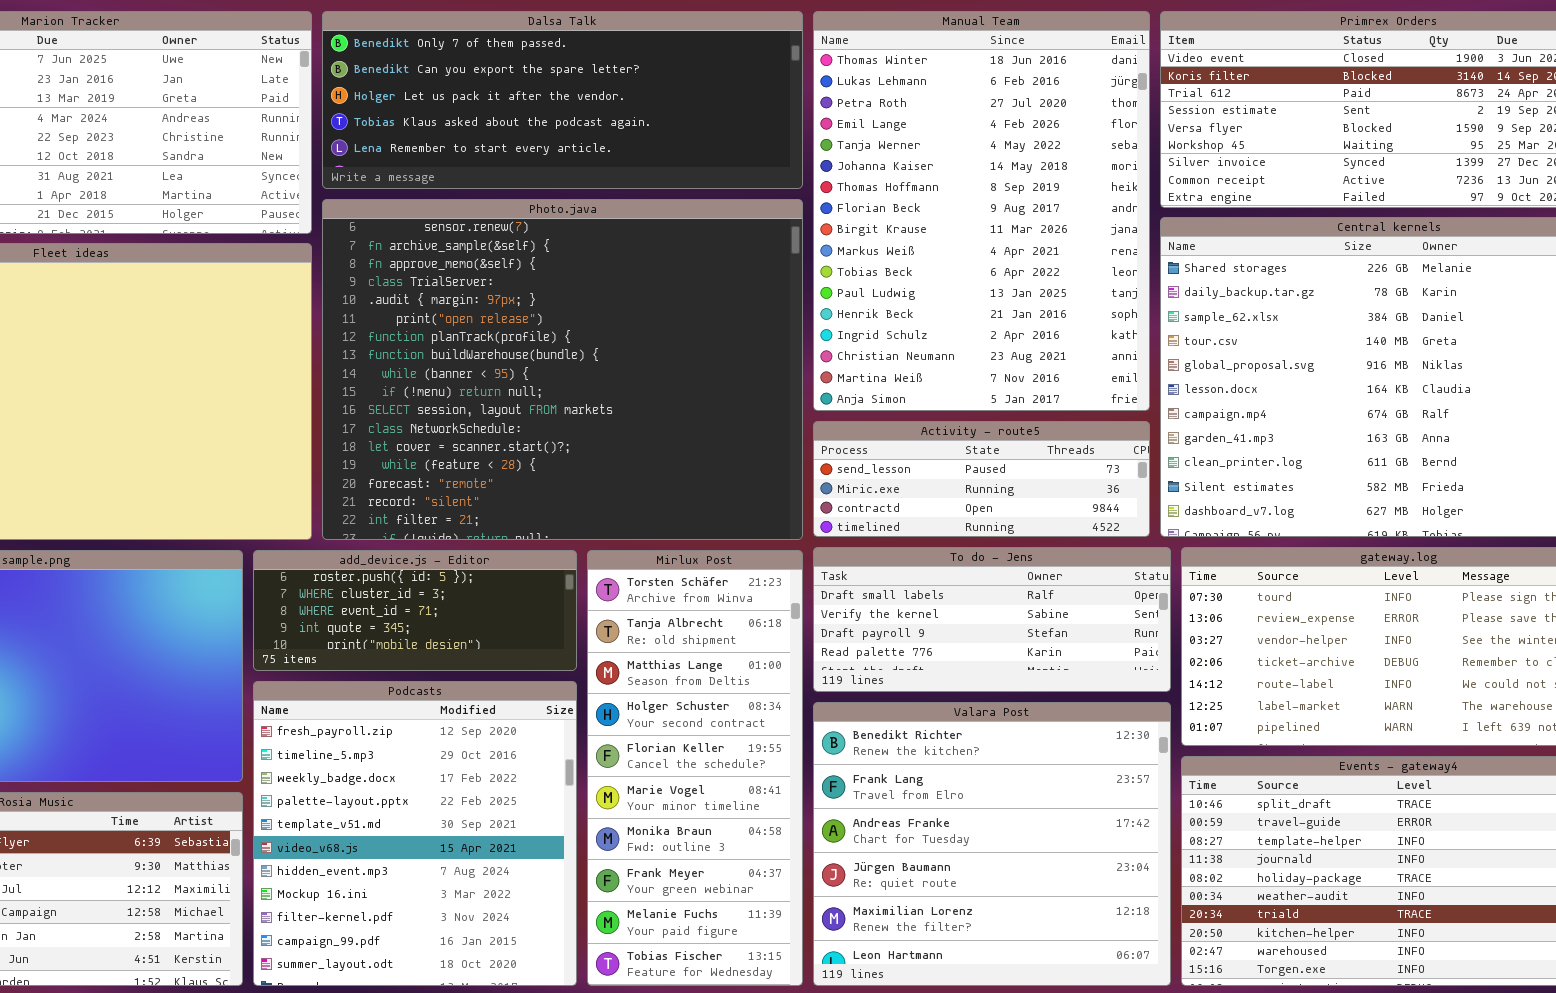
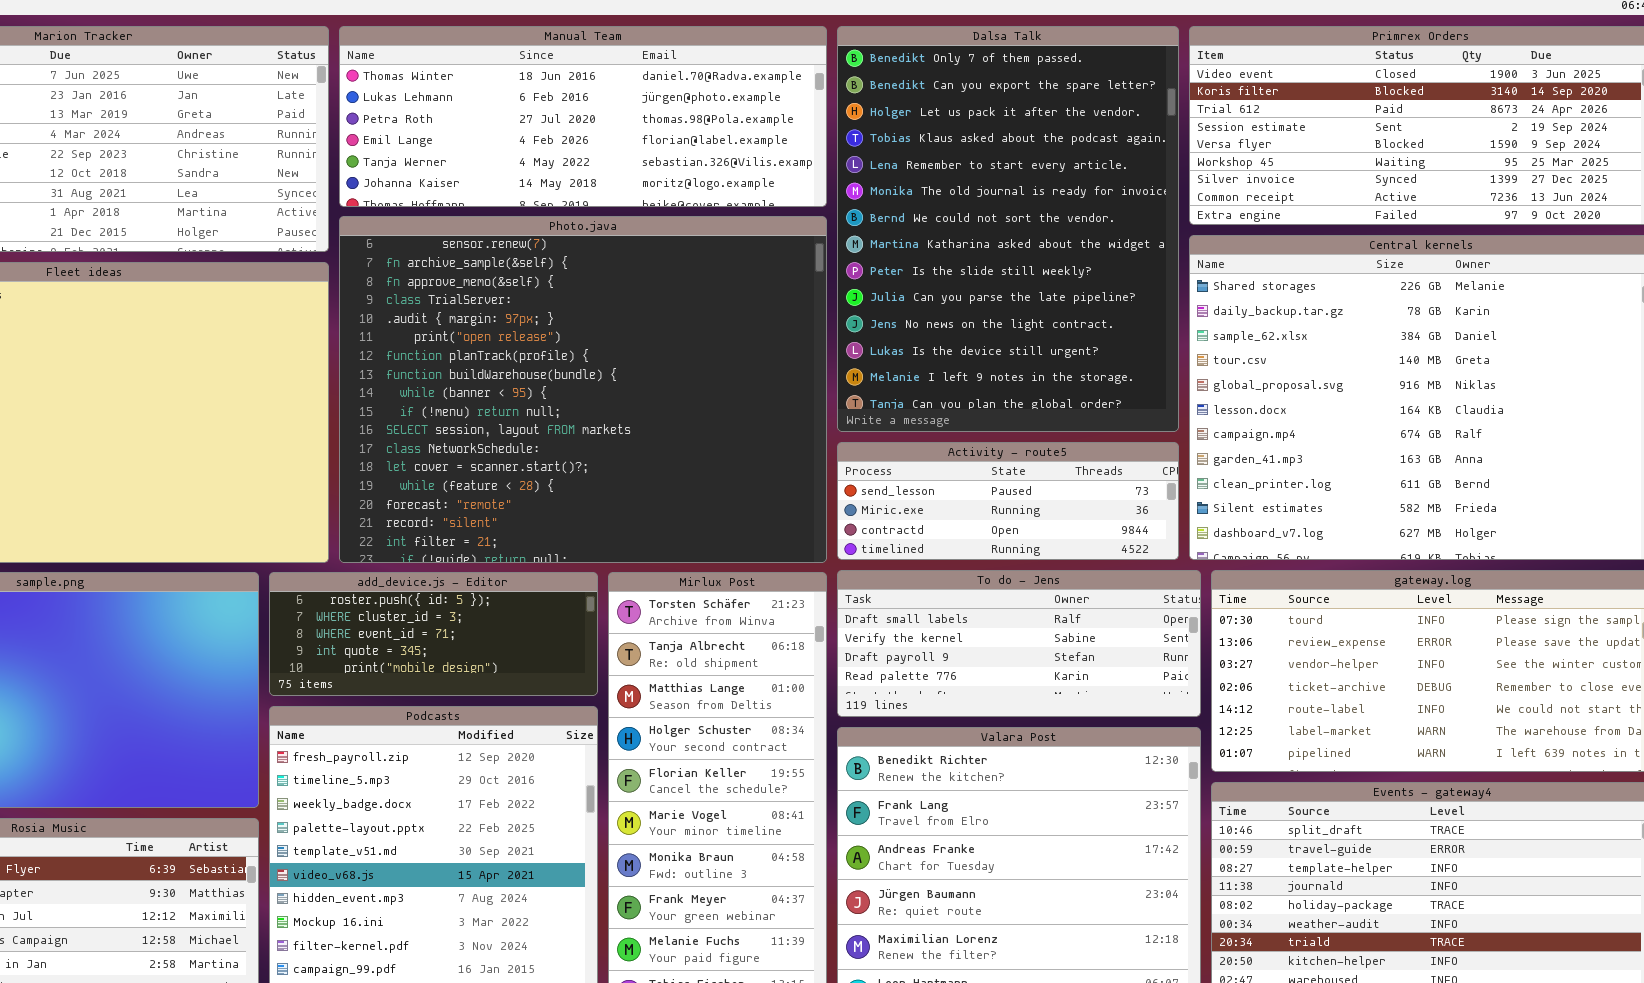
Dalsa Talk: [322,11,803,189] -> [837,26,1179,432], moved, resized
Manual Team: [813,11,1150,411] -> [339,26,827,207], moved, resized

